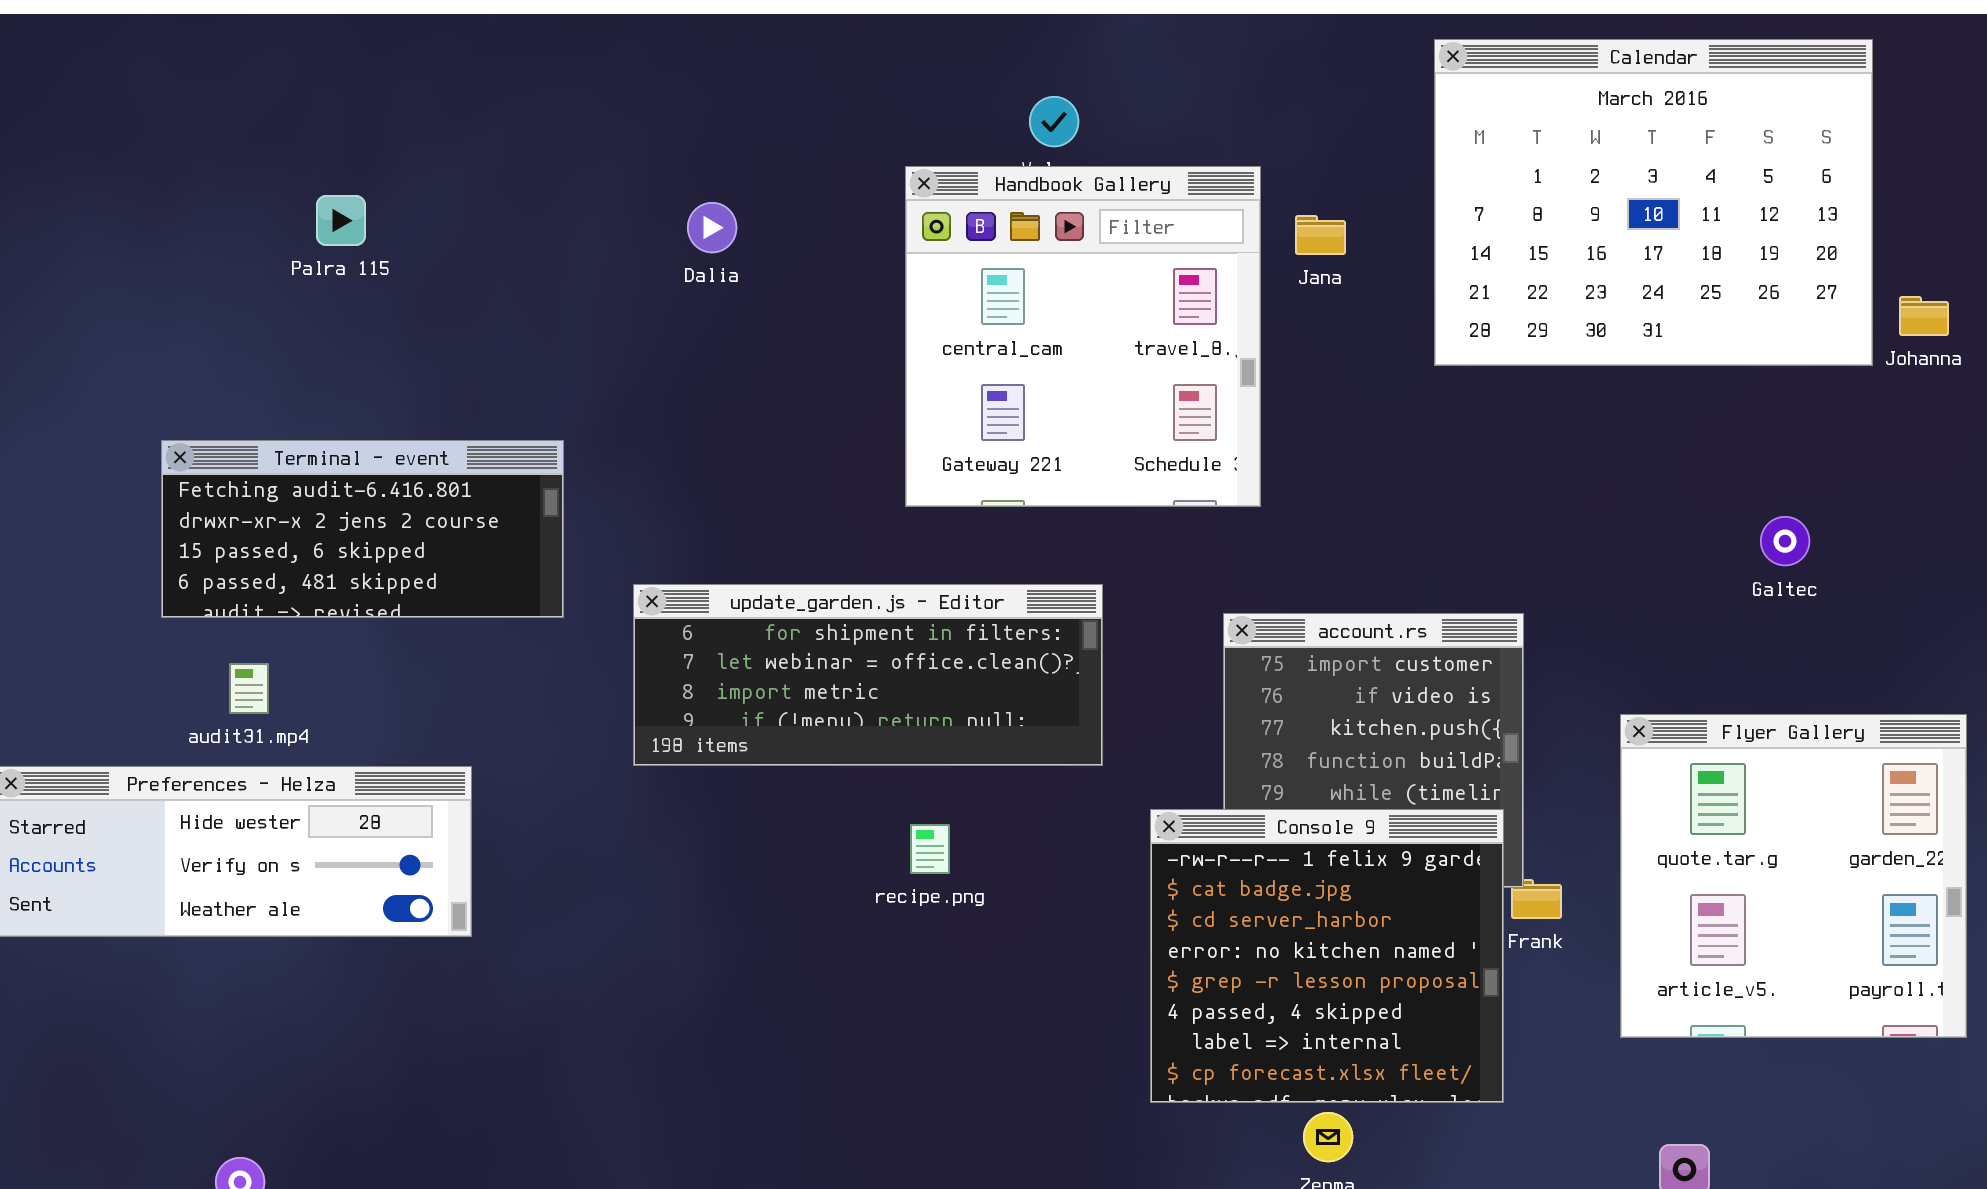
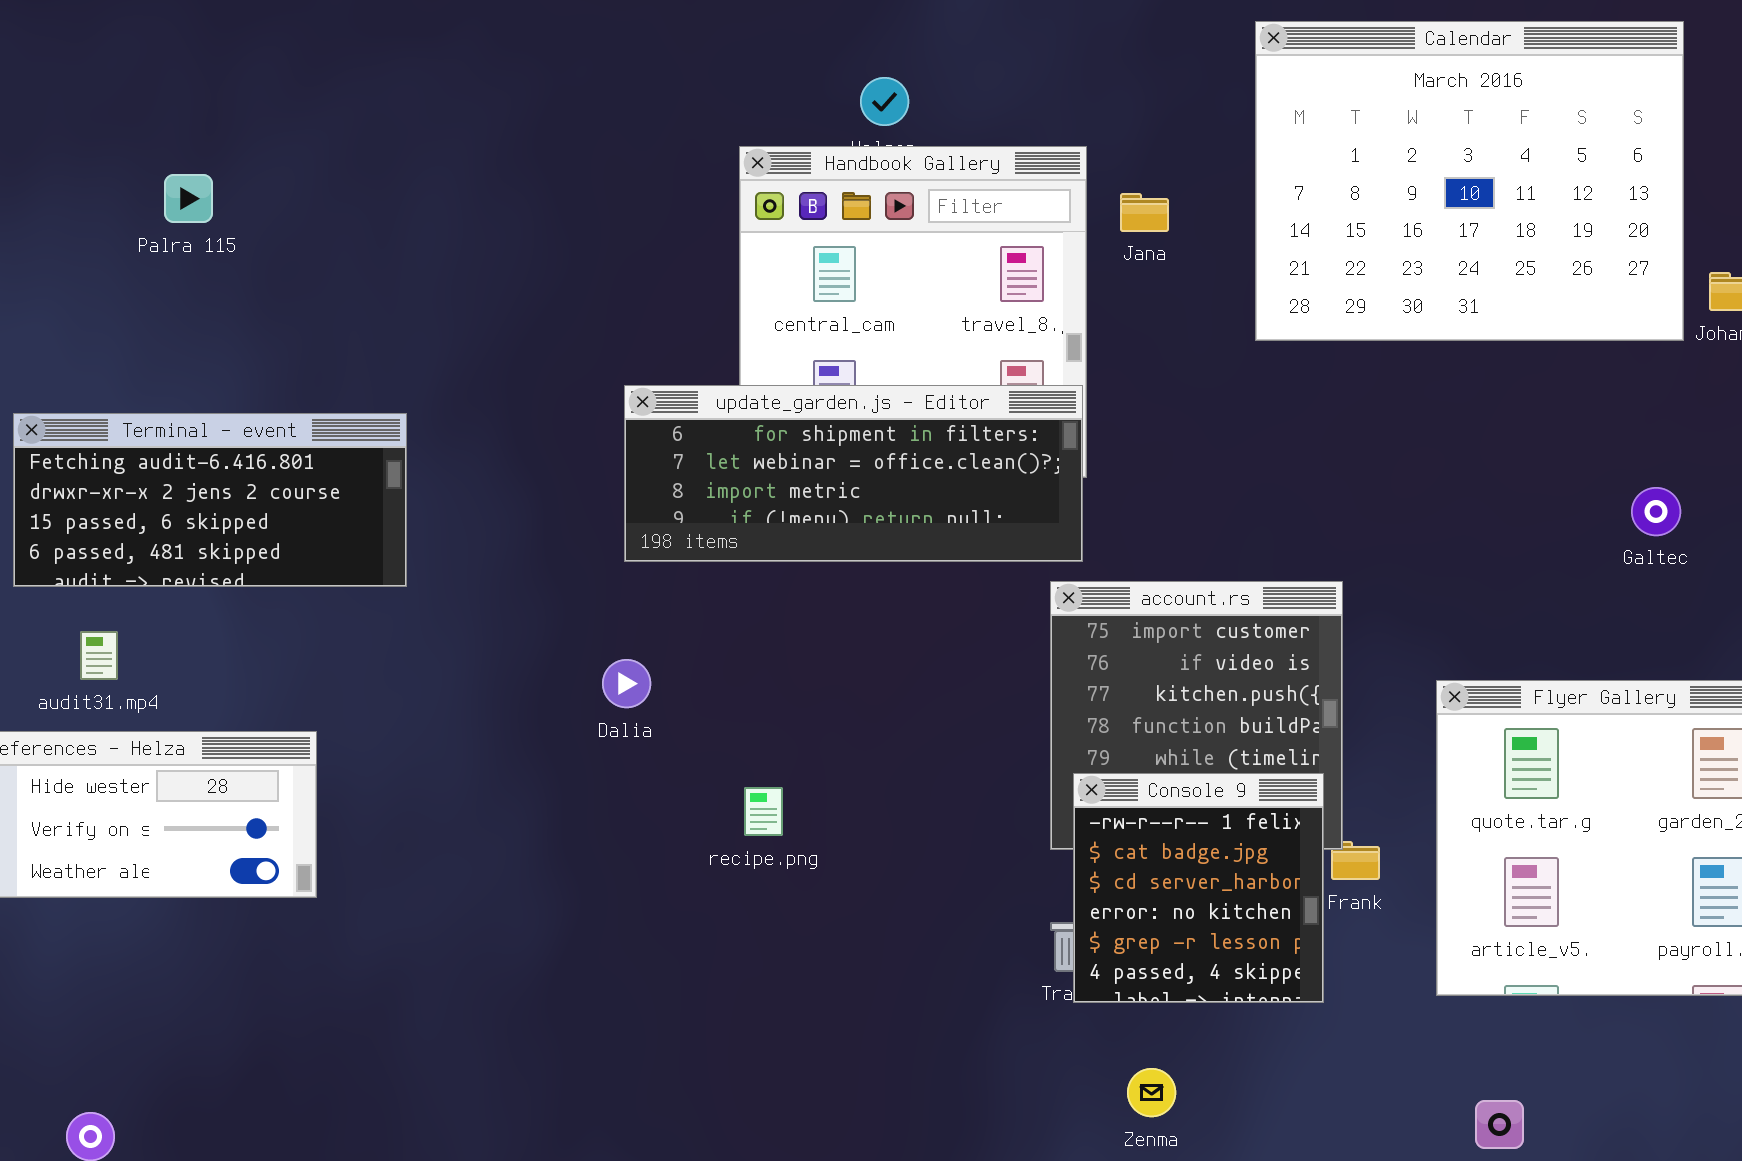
Dalia: [687,202,737,253] -> [602,659,651,708], moved
Galtec: [1760,516,1810,566] -> [1631,487,1681,536], moved
update_garden.js - Editor: [633,584,1103,766] -> [624,385,1083,562], moved
Console 9: [1150,809,1504,1103] -> [1073,773,1324,1003], resized

